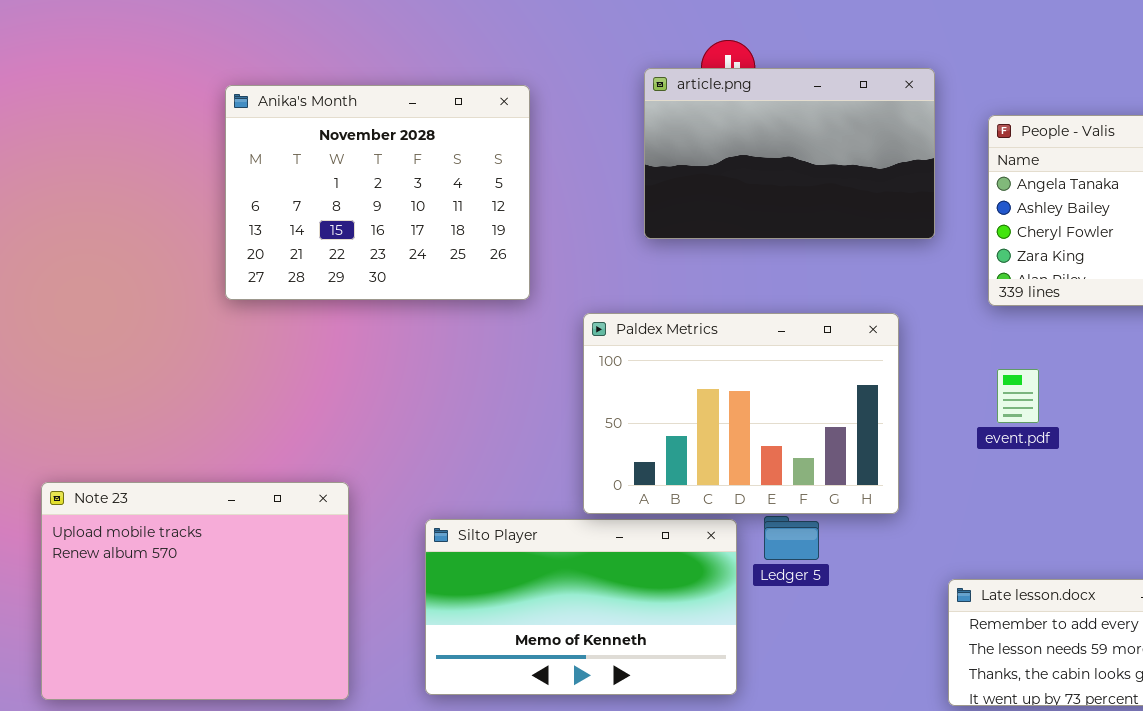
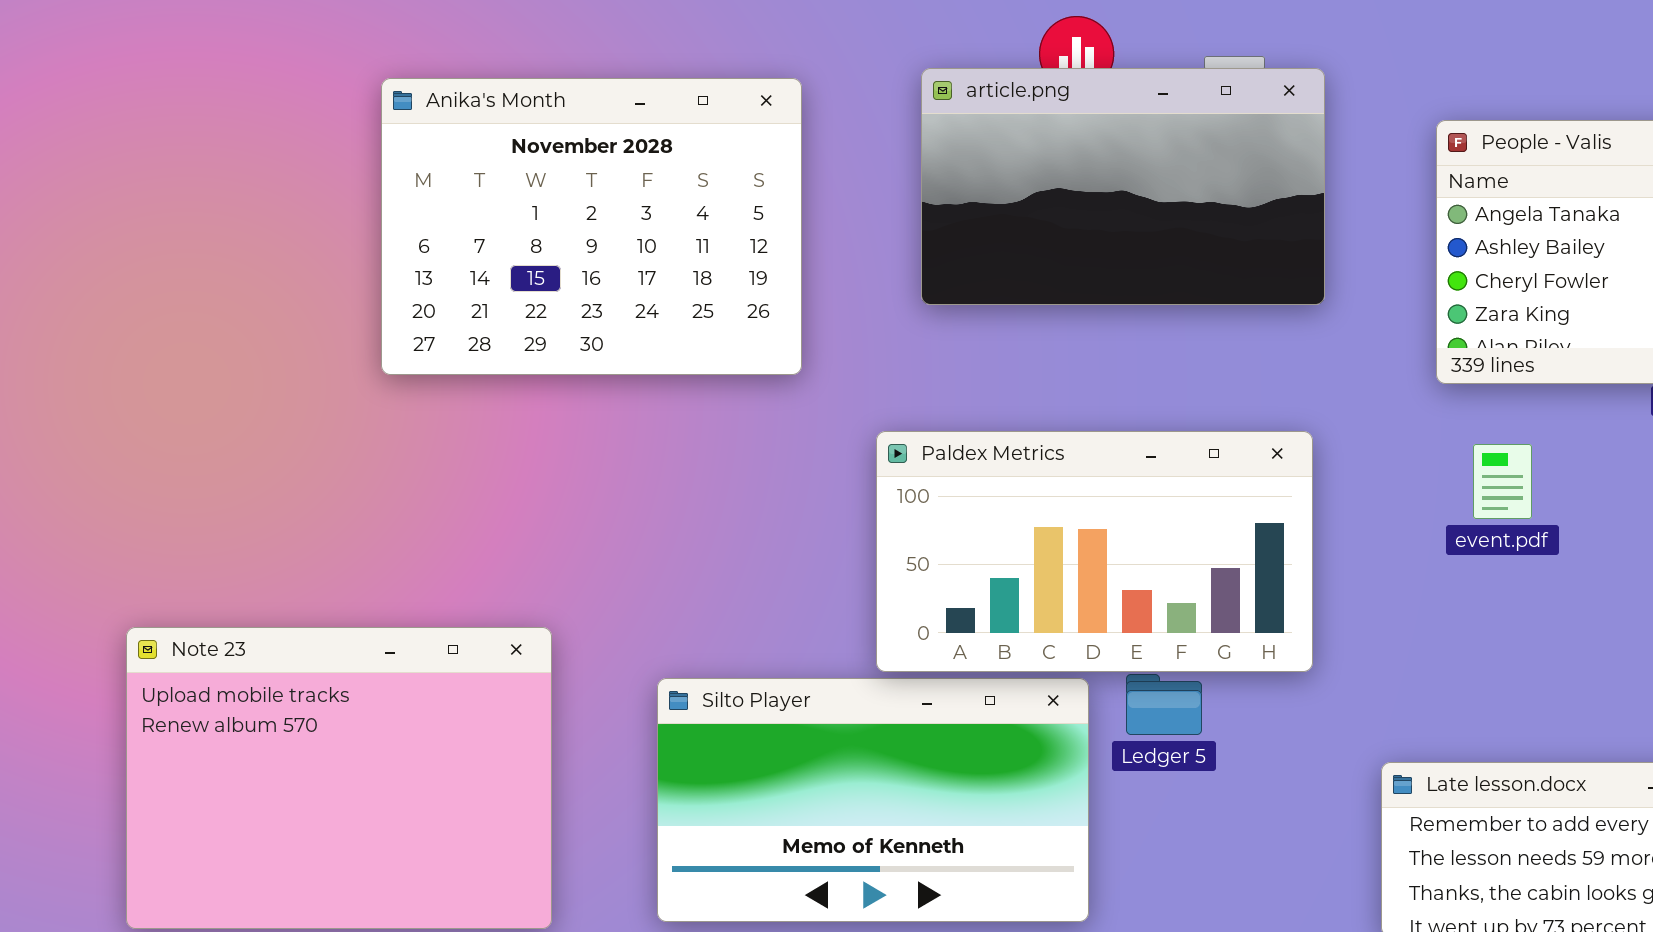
article.png: [644,68,935,239] -> [921,68,1325,305], moved
Paldex Metrics: [583,313,899,514] -> [876,431,1313,672], resized
event.pdf: [997,369,1039,423] -> [1473,444,1532,519], moved

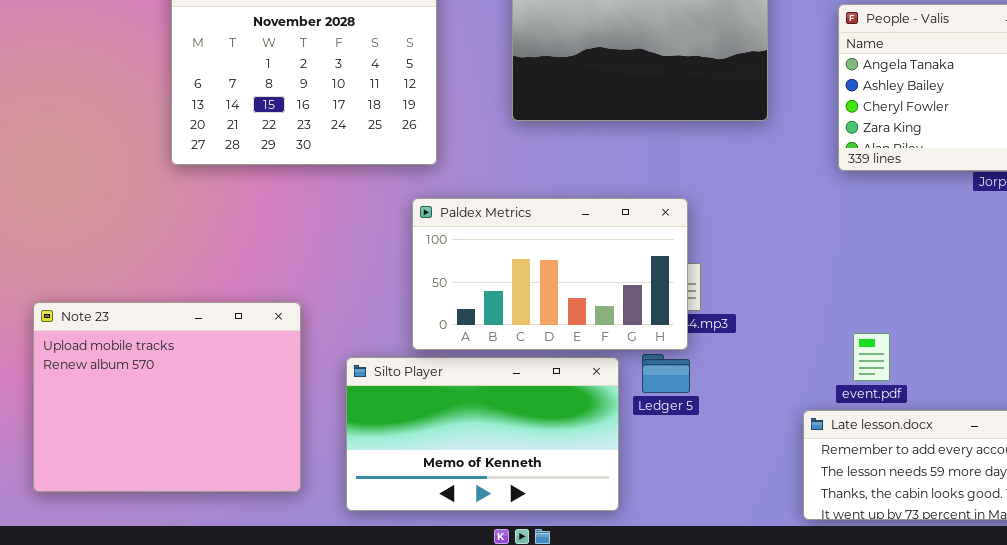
Paldex Metrics: [876,431,1313,672] -> [412,198,688,350], moved
event.pdf: [1473,444,1532,519] -> [853,333,890,381], moved
Note 23: [126,627,552,929] -> [33,302,301,492], moved

